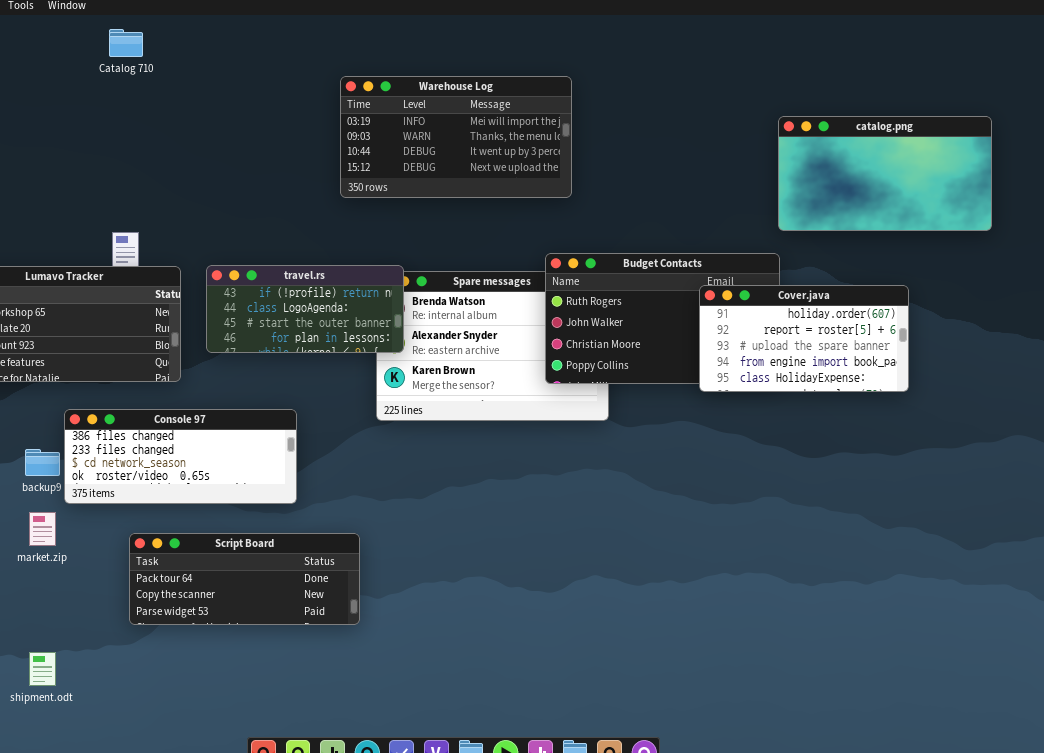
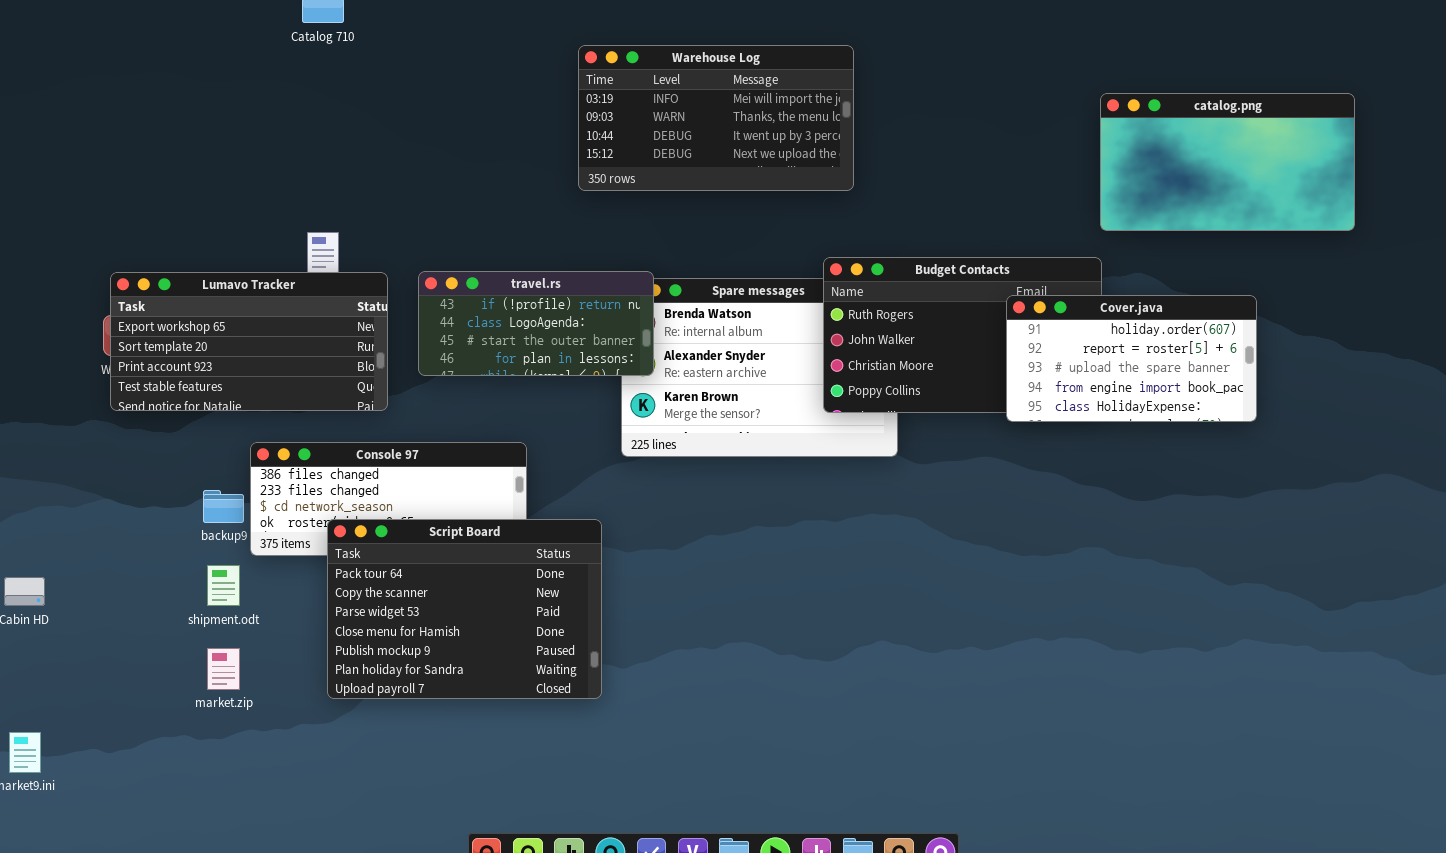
market.zip: [29,512,56,546] -> [207,648,240,690], moved
Script Board: [129,533,360,625] -> [327,519,602,699], resized
shipment.odt: [29,652,56,686] -> [207,565,240,606], moved

